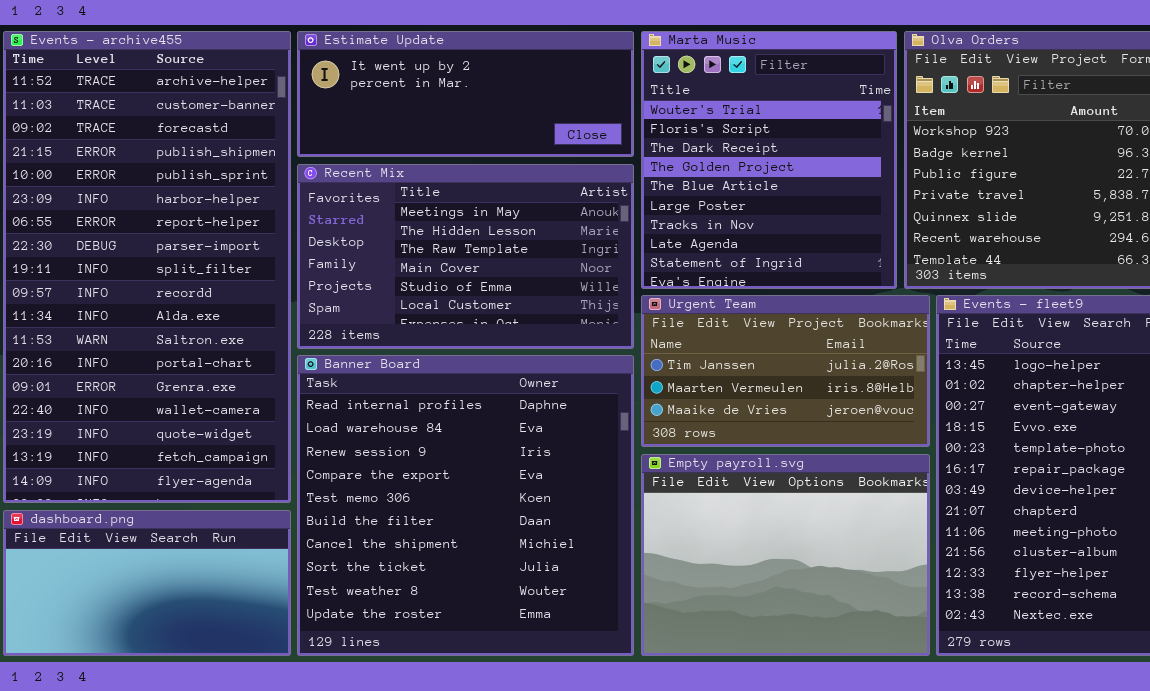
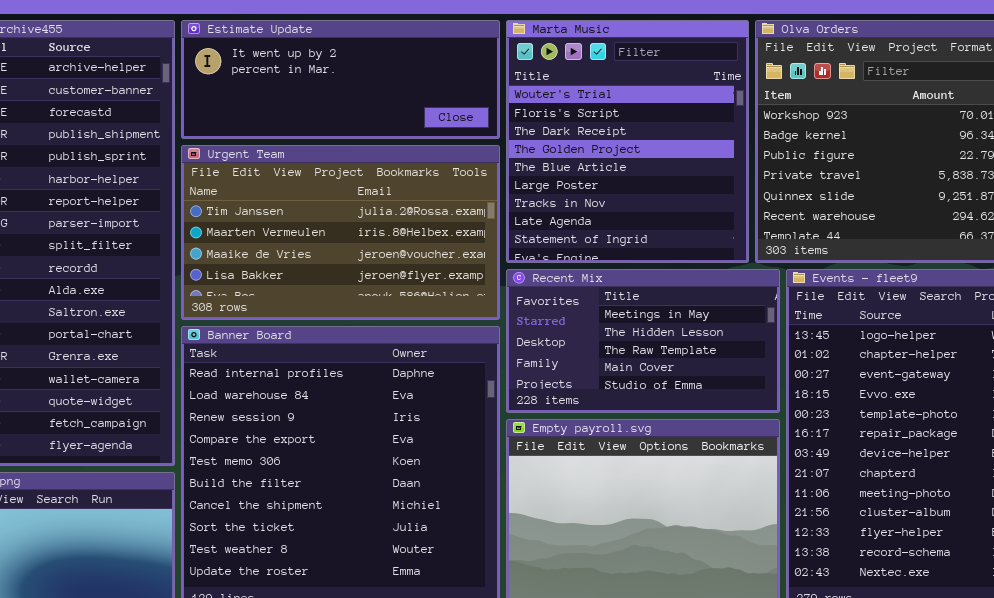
Recent Mix: [297,164,634,349] -> [506,269,780,413], moved, resized
Urgent Team: [641,295,930,447] -> [181,145,500,320], moved, resized

